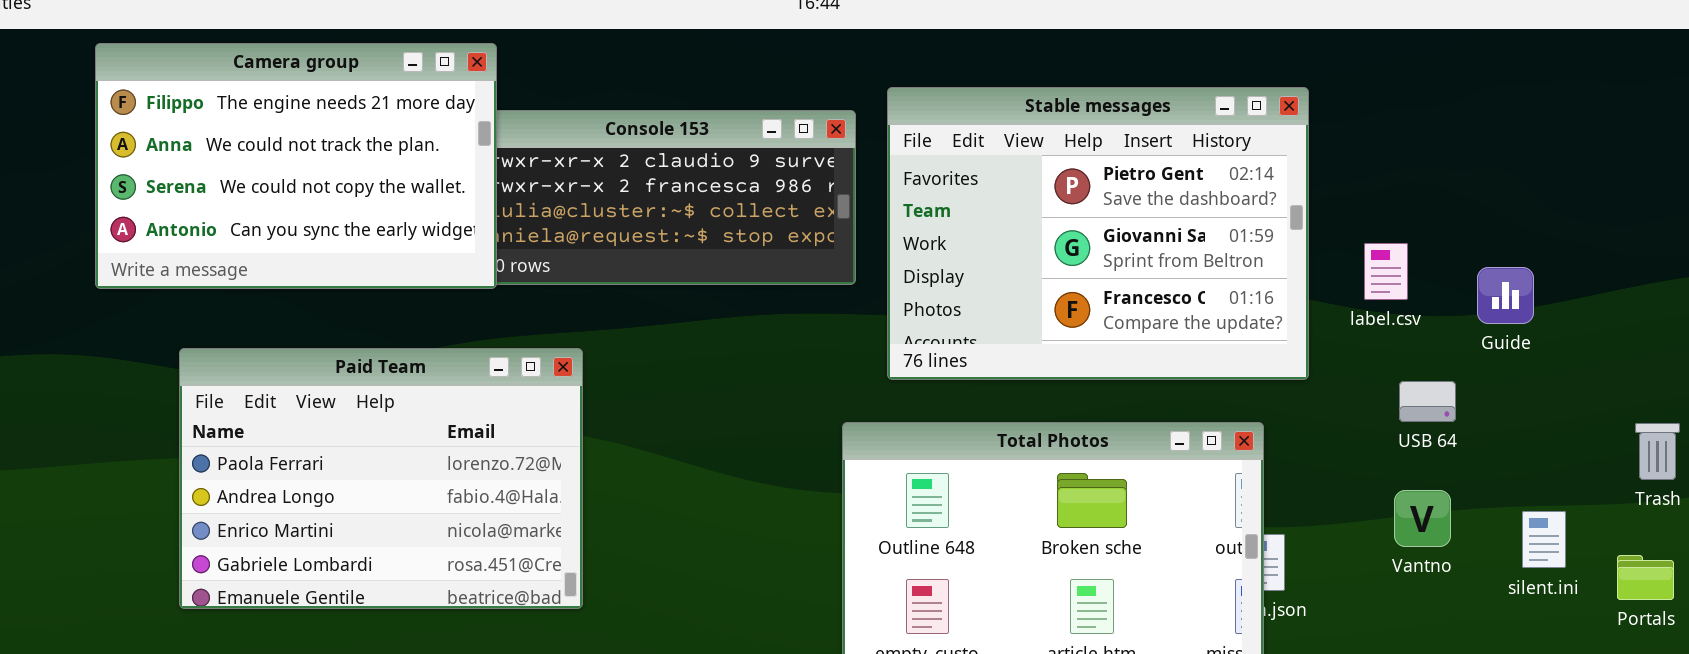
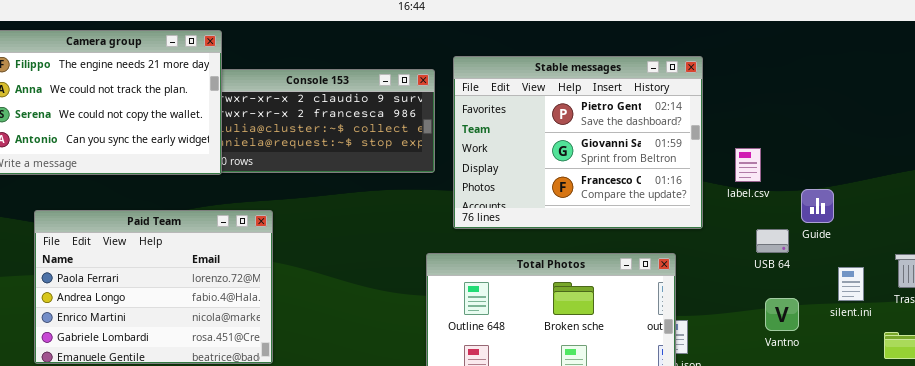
Guide: [1477,267,1534,324] -> [801,189,834,223], moved
Vantno: [1394,490,1451,547] -> [765,298,799,331], moved
silent.ini: [1522,511,1566,568] -> [838,267,864,301], moved

